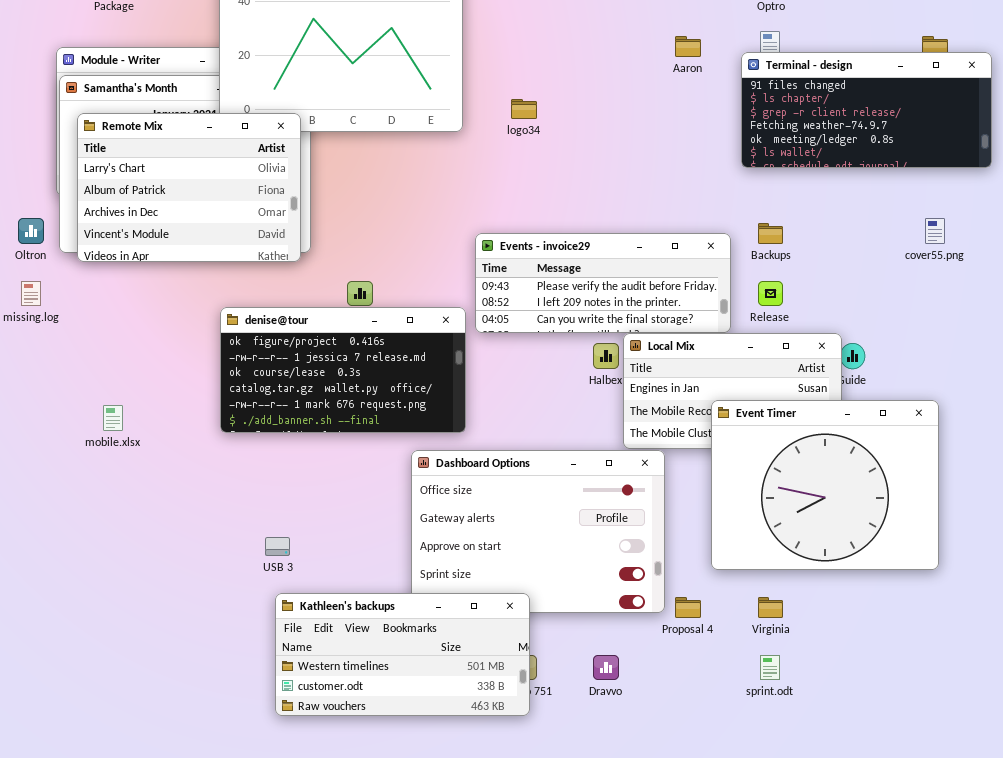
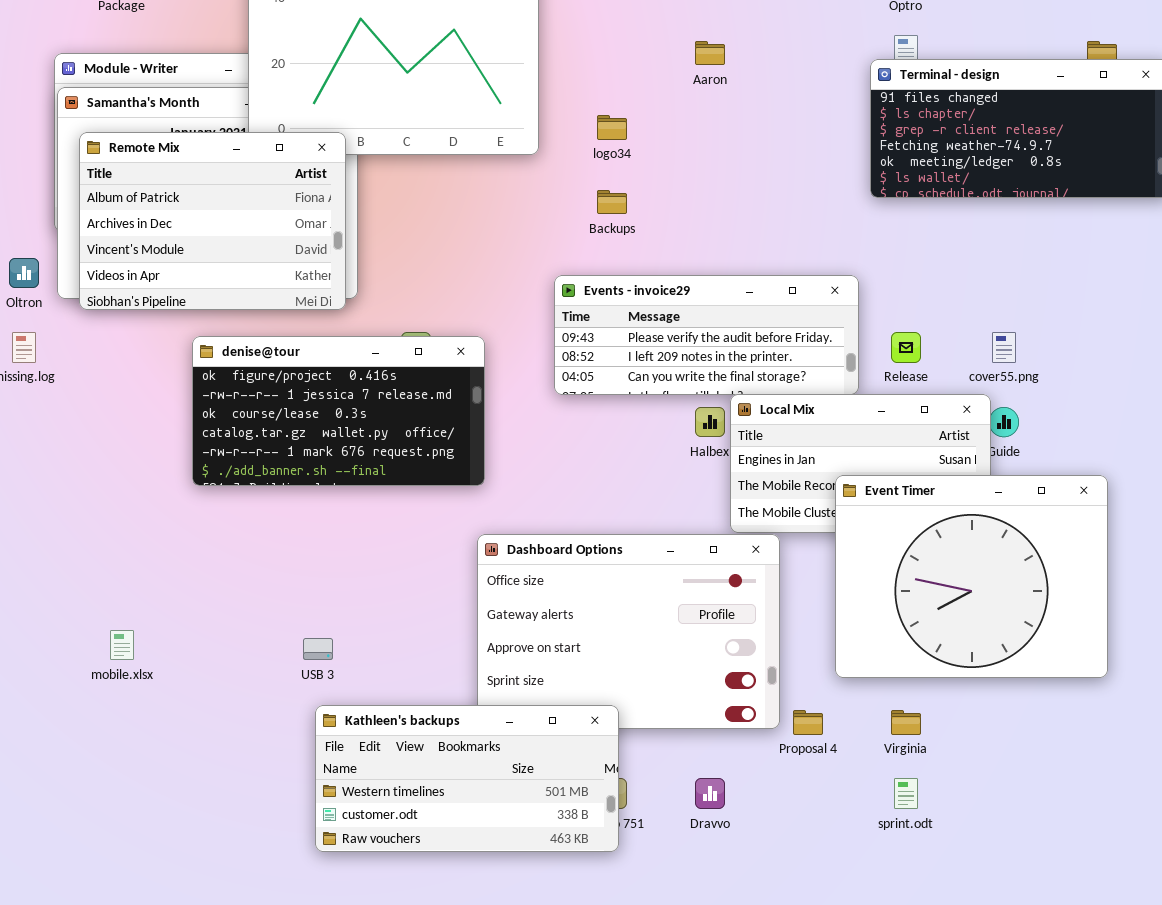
Aaron: [675,36,701,57] -> [695,41,725,65], moved
Remote Mix: [77,113,301,262] -> [79,132,346,310], scrolled down 1 row
cover55.png: [925,218,945,244] -> [992,332,1016,363], moved
Backups: [758,223,783,244] -> [597,190,627,214], moved
denise@tour: [220,307,466,433] -> [192,336,485,486], moved
mobile.xlsx: [103,405,123,431] -> [110,630,134,660], moved

